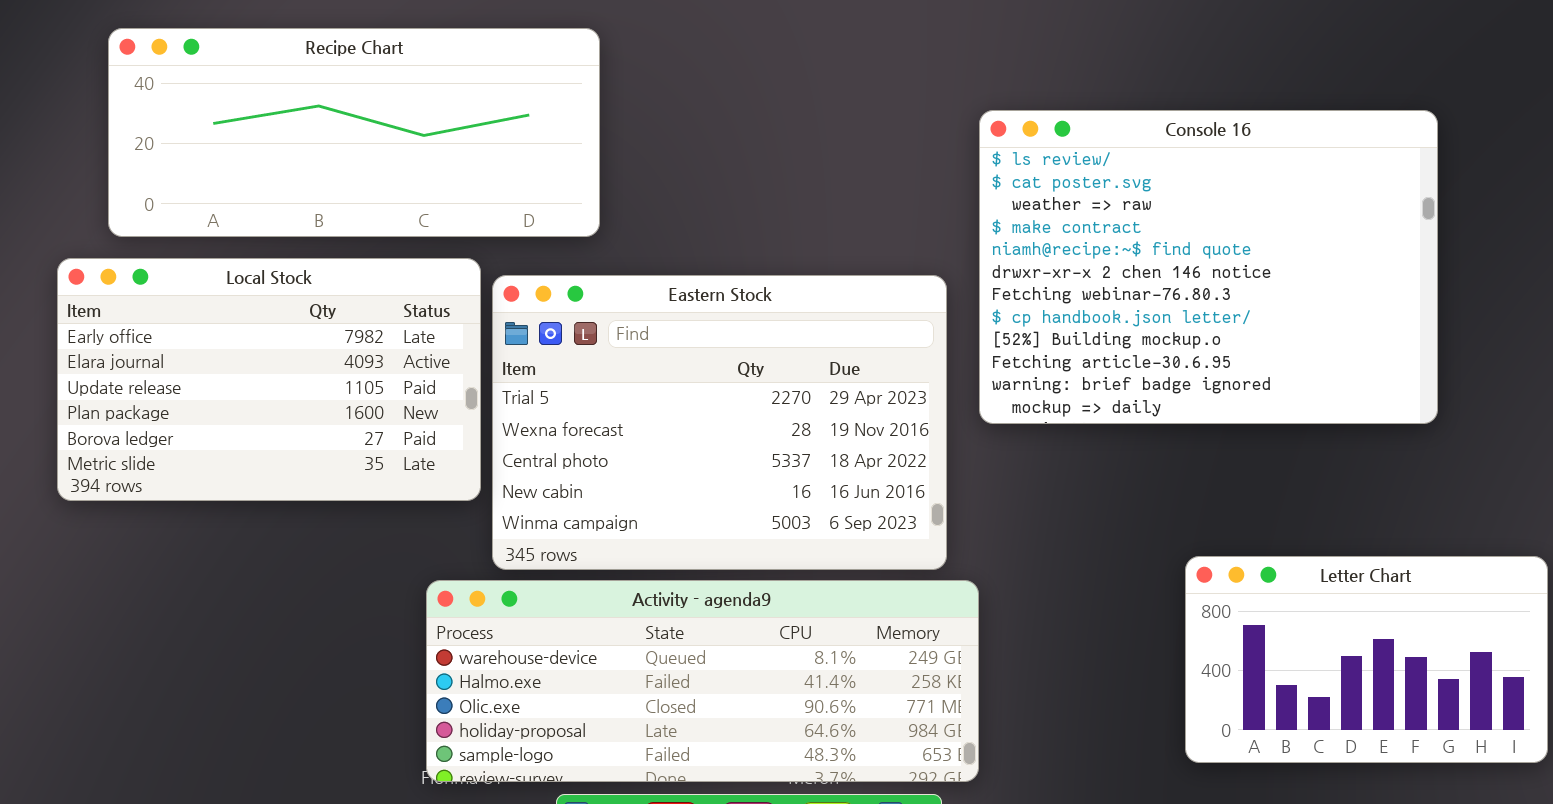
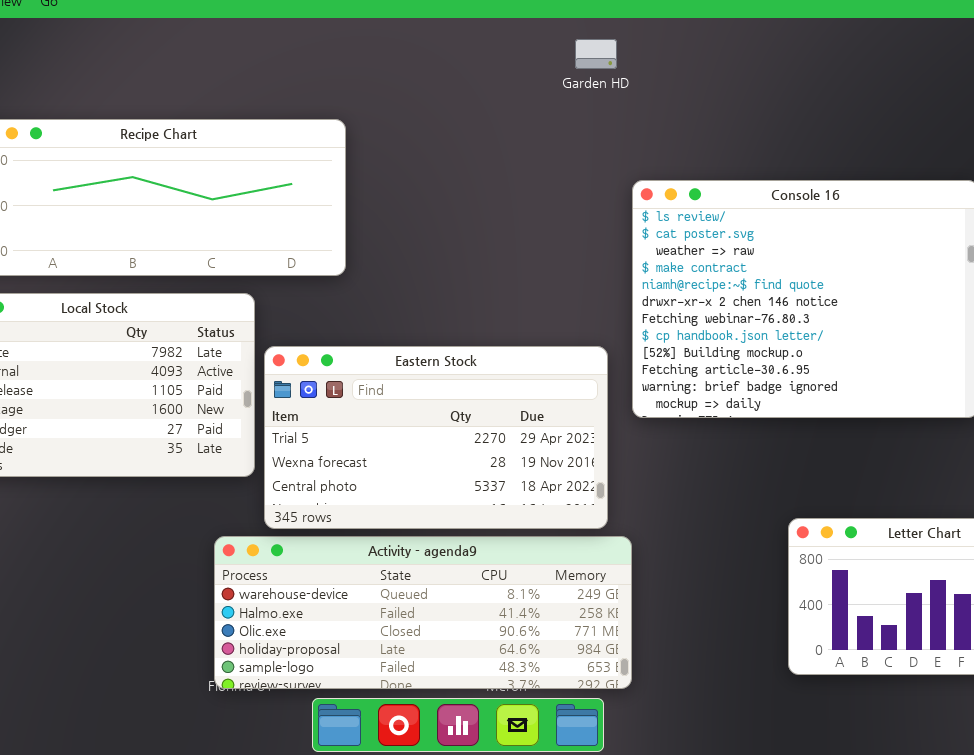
Eastern Stock: [492,275,947,570] -> [264,346,608,529], resized

